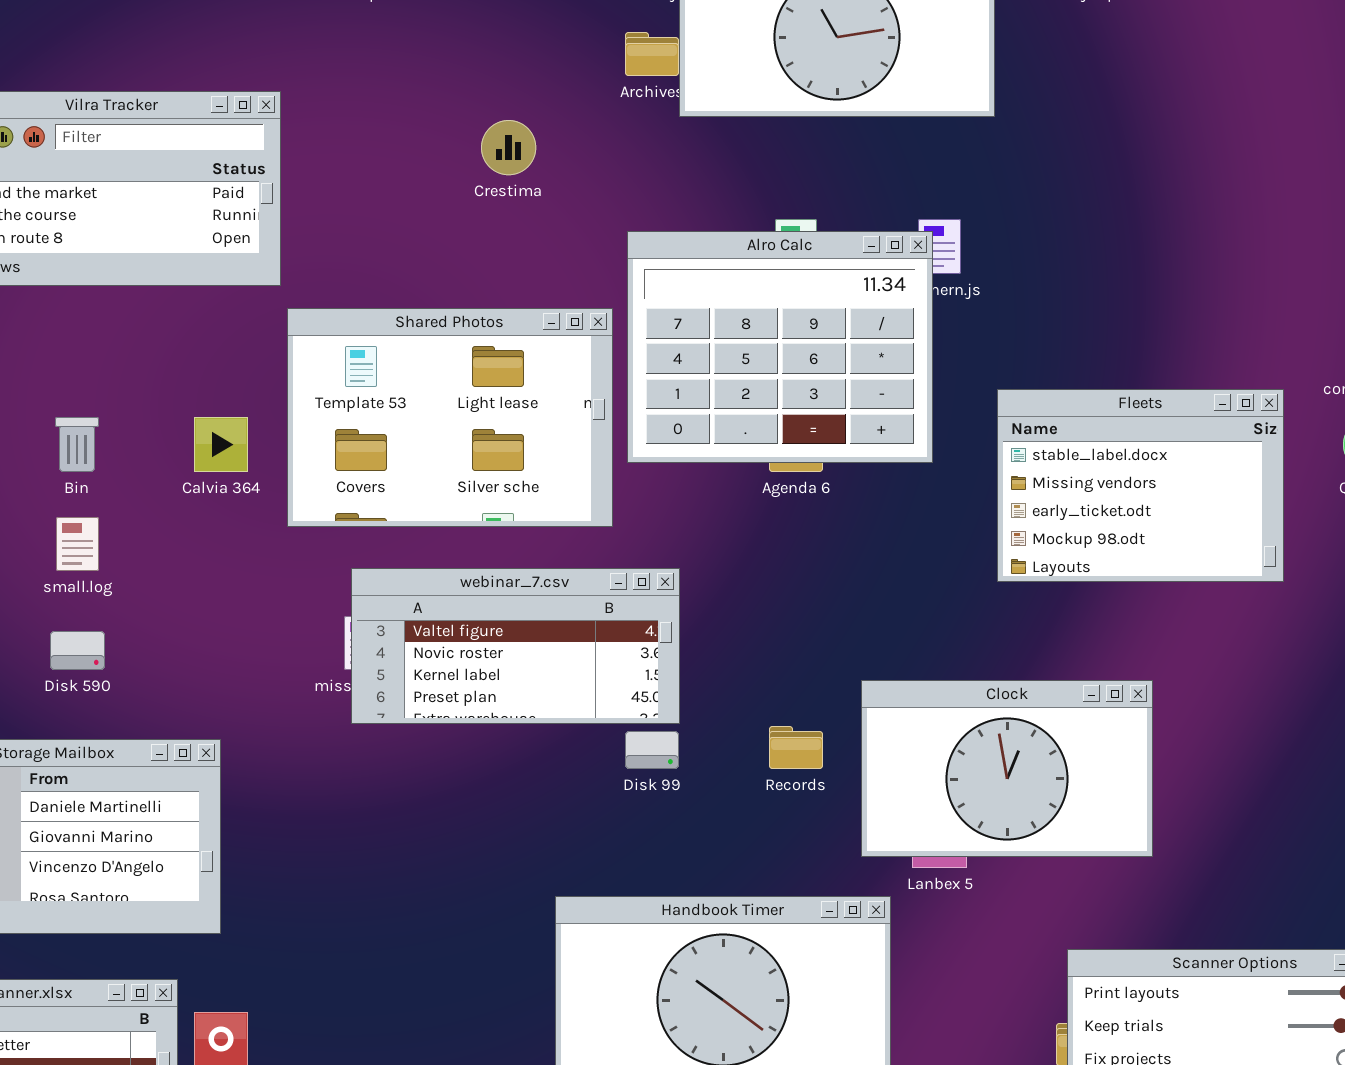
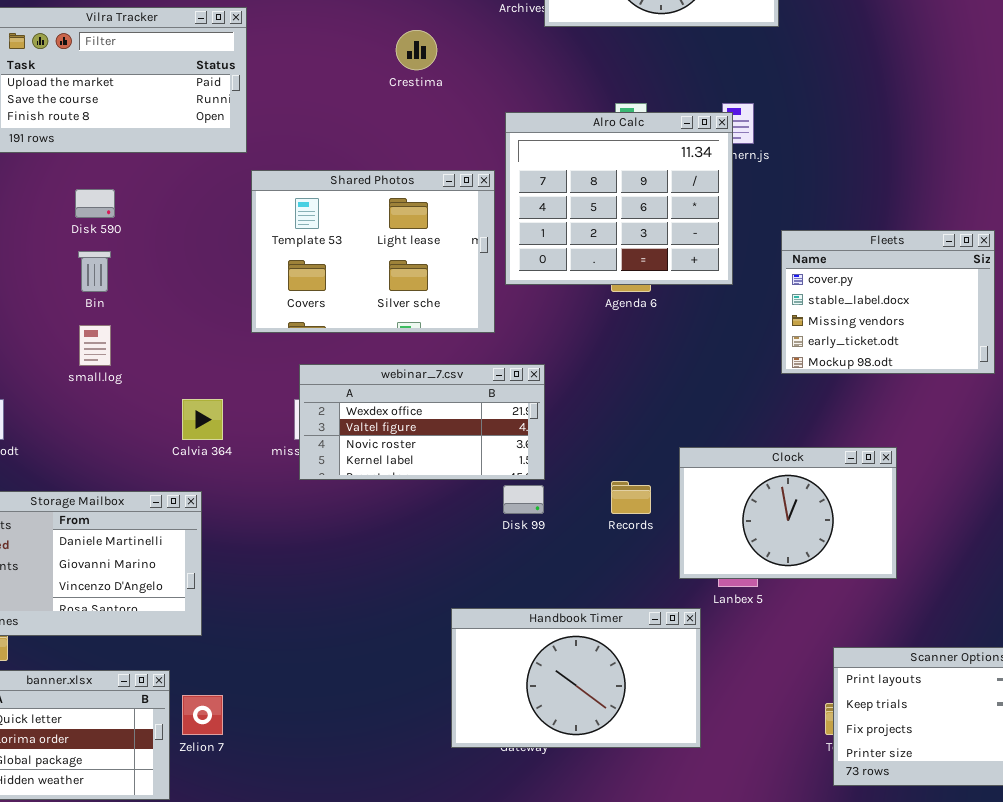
Fleets: [997,389,1284,582] -> [781,230,995,374], scrolled up 1 row
Calvia 364: [194,417,248,472] -> [182,399,223,440], moved
webinar_7.csv: [351,568,680,724] -> [299,364,545,480], scrolled up 1 row
Disk 590: [50,631,105,670] -> [75,189,115,218], moved

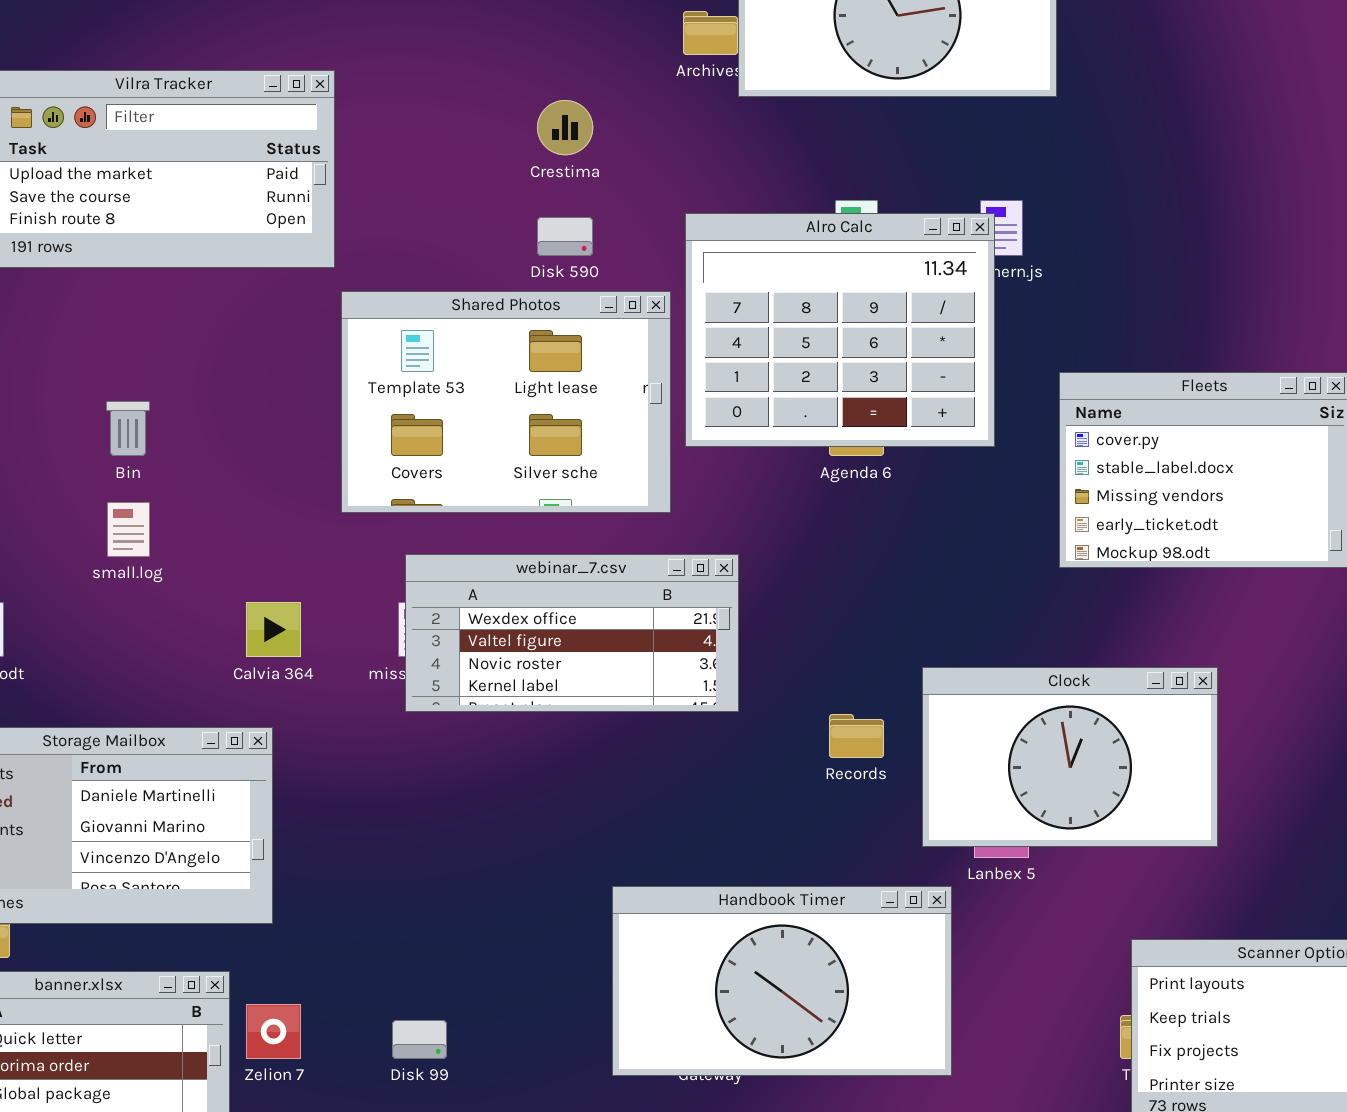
Disk 590: [75,189,115,218] -> [537,217,593,256], moved
Disk 99: [503,485,544,514] -> [392,1020,447,1059], moved

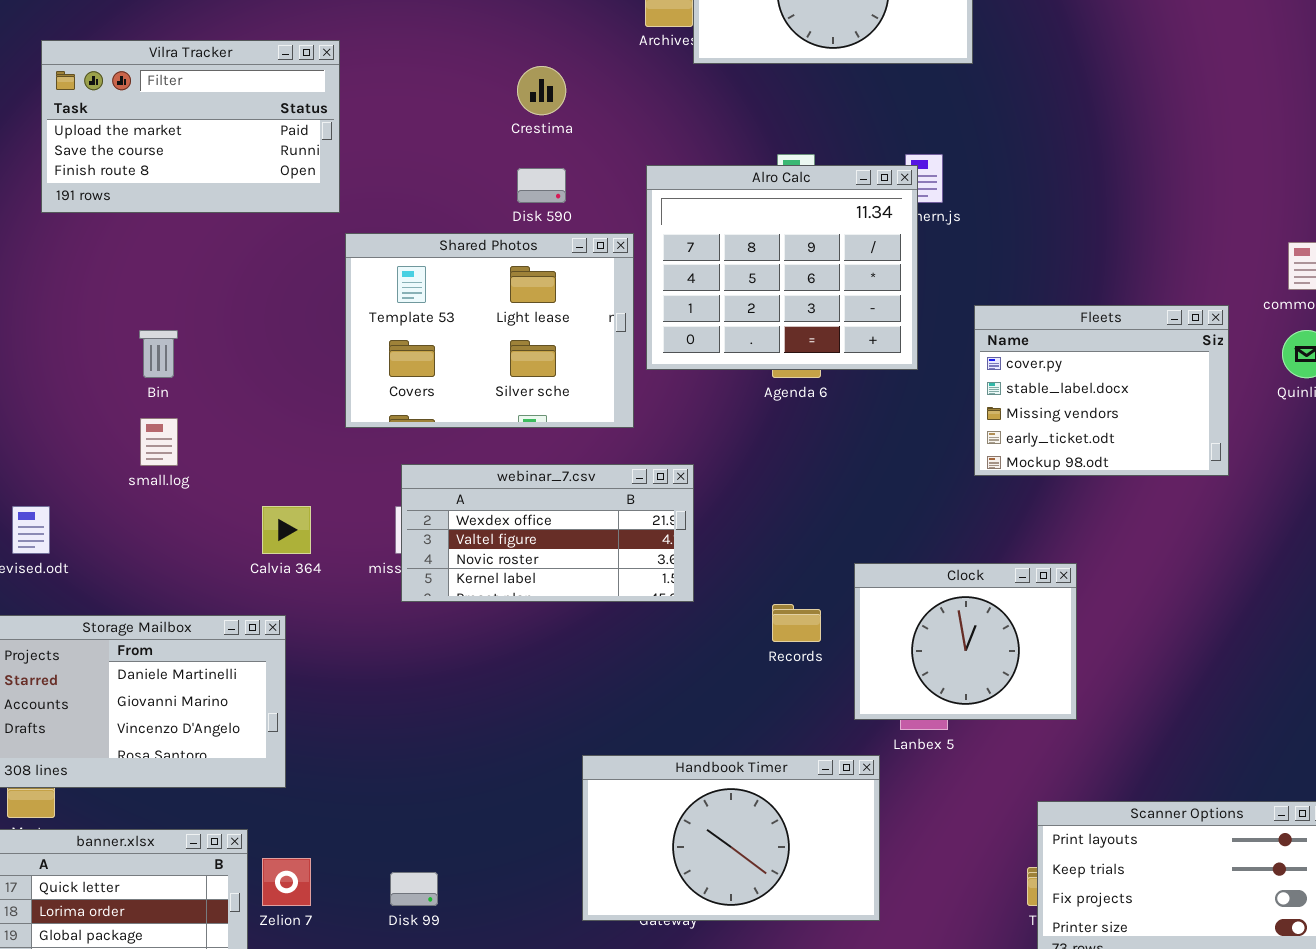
Clock: [922,667,1218,847] -> [854,563,1077,720], resized

